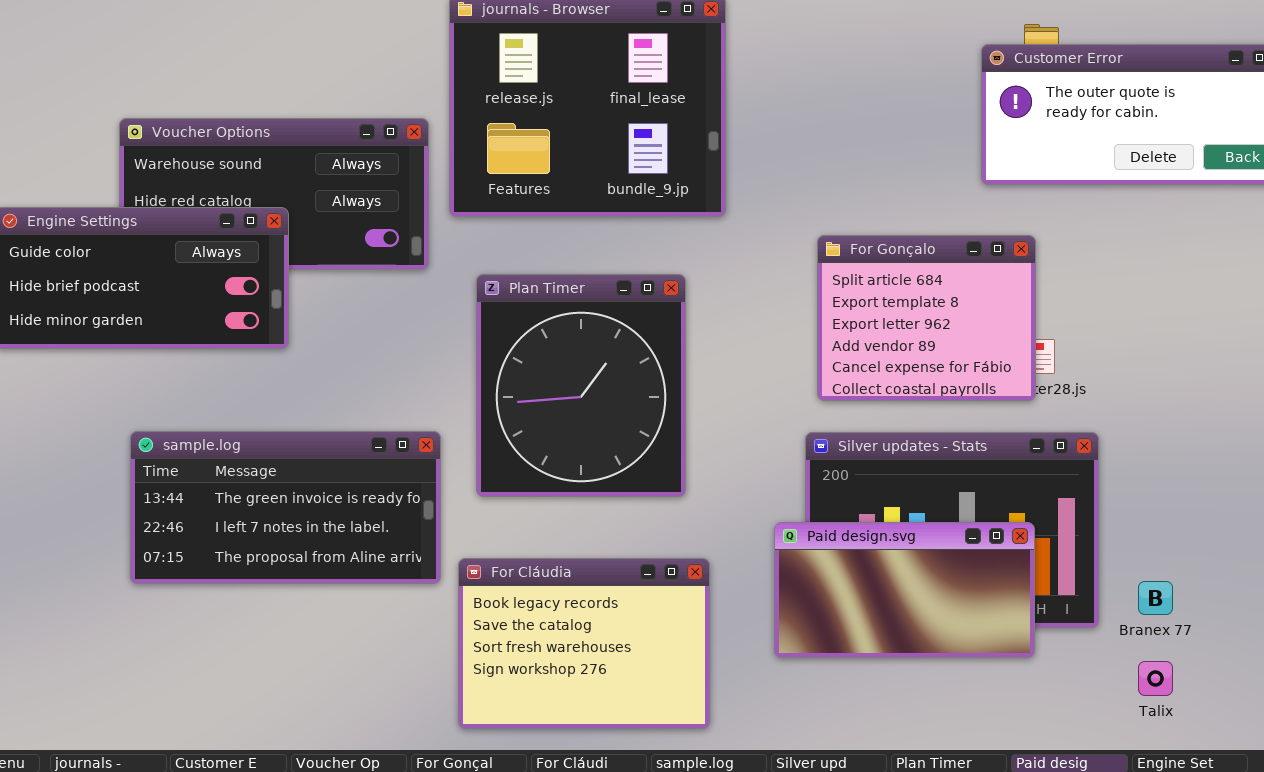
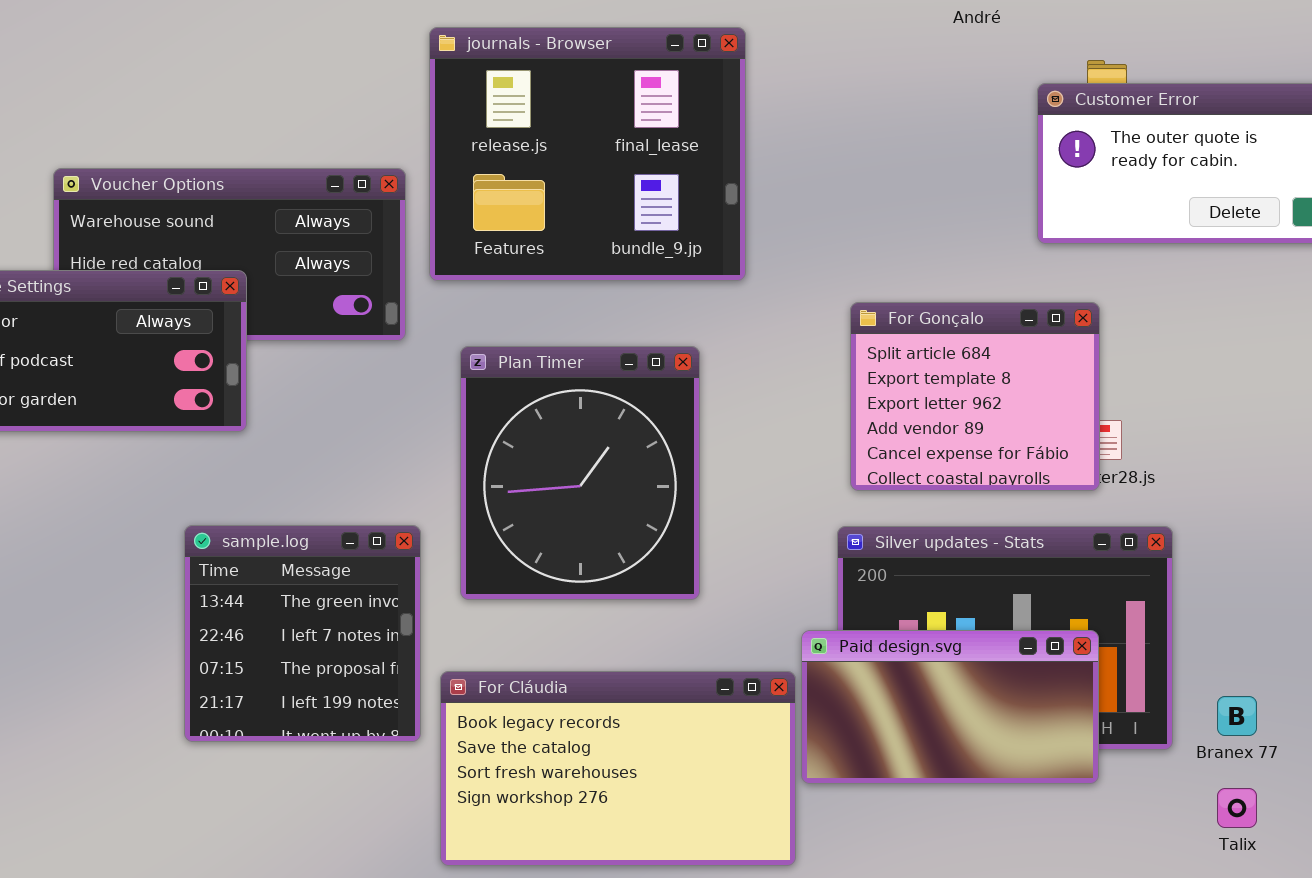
sample.log: [130,431,441,584] -> [184,525,421,742], resized
For Cláudia: [458,558,710,729] -> [440,671,796,866], resized

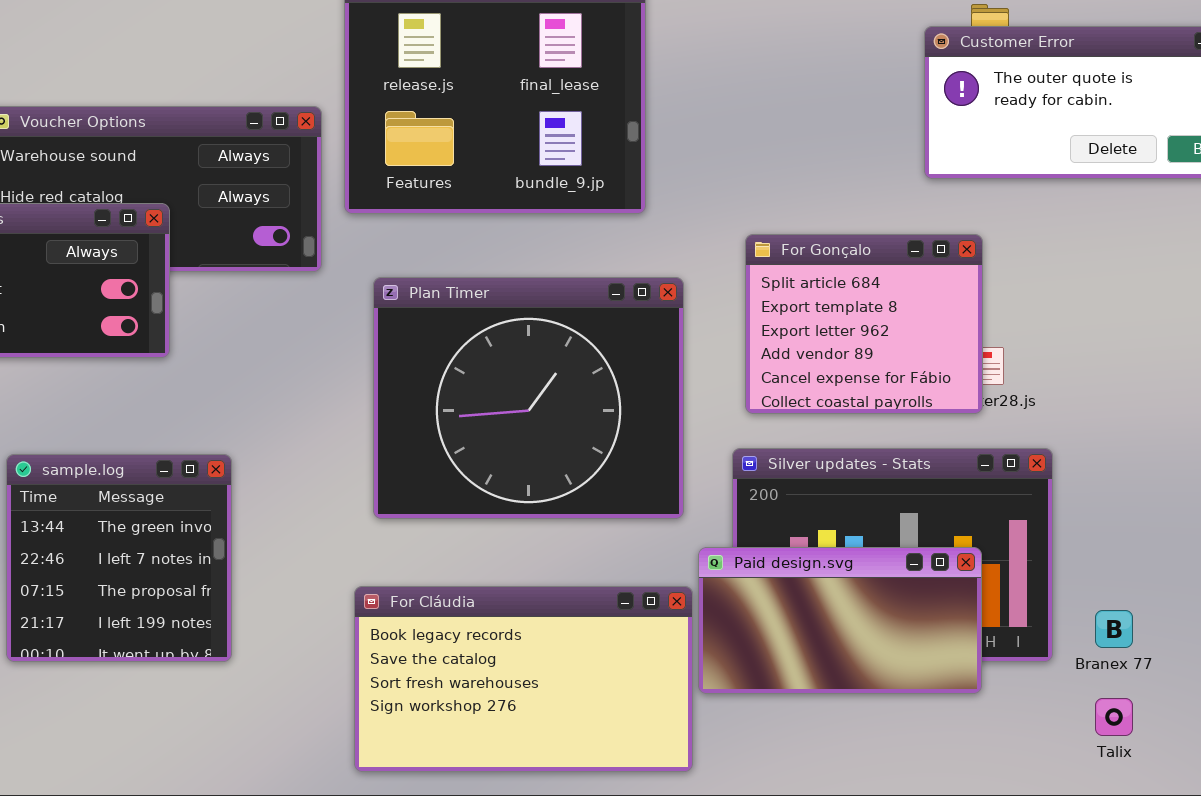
Plan Timer: [460,346,700,600] -> [373,277,684,519], resized
sample.log: [184,525,421,742] -> [6,454,232,662], moved

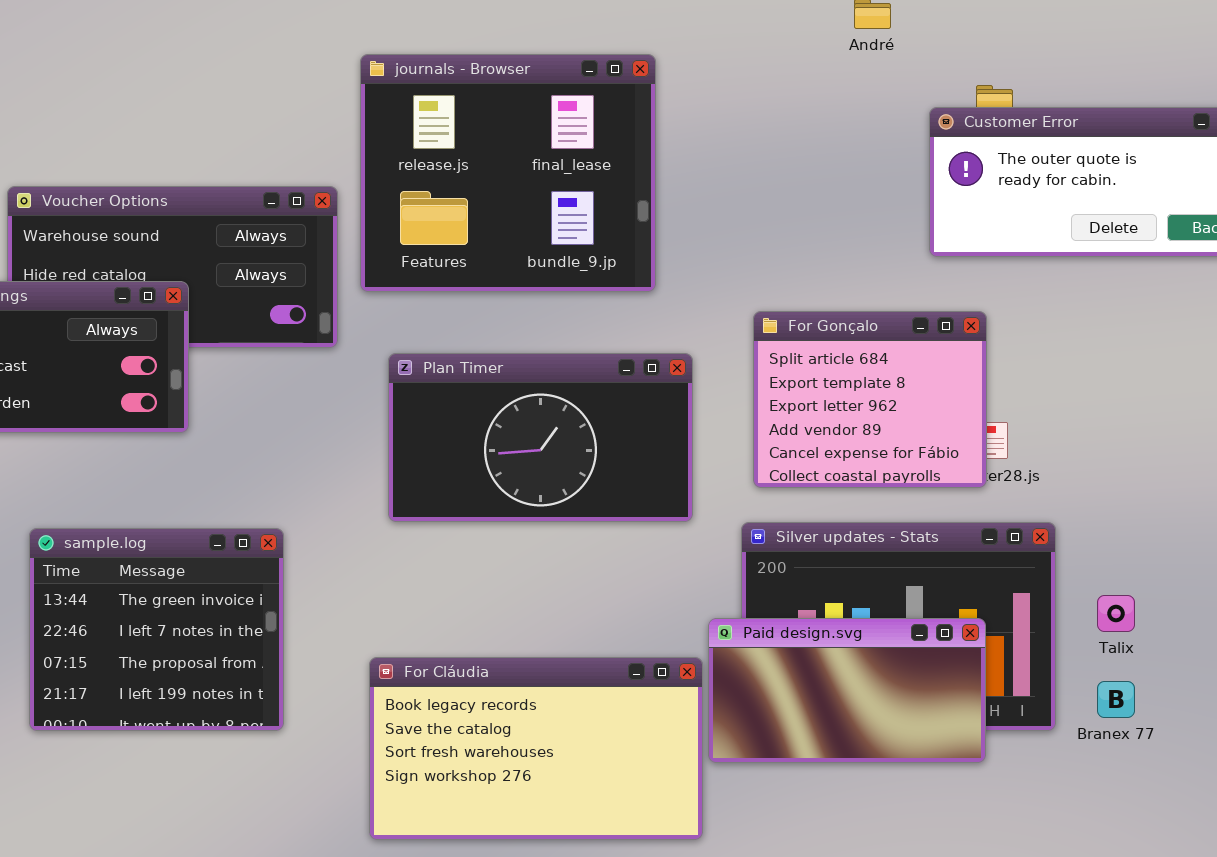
Plan Timer: [373,277,684,519] -> [388,353,693,522], resized
sample.log: [6,454,232,662] -> [29,528,284,731], resized
Talix: [1095,698,1133,736] -> [1097,595,1135,632], moved

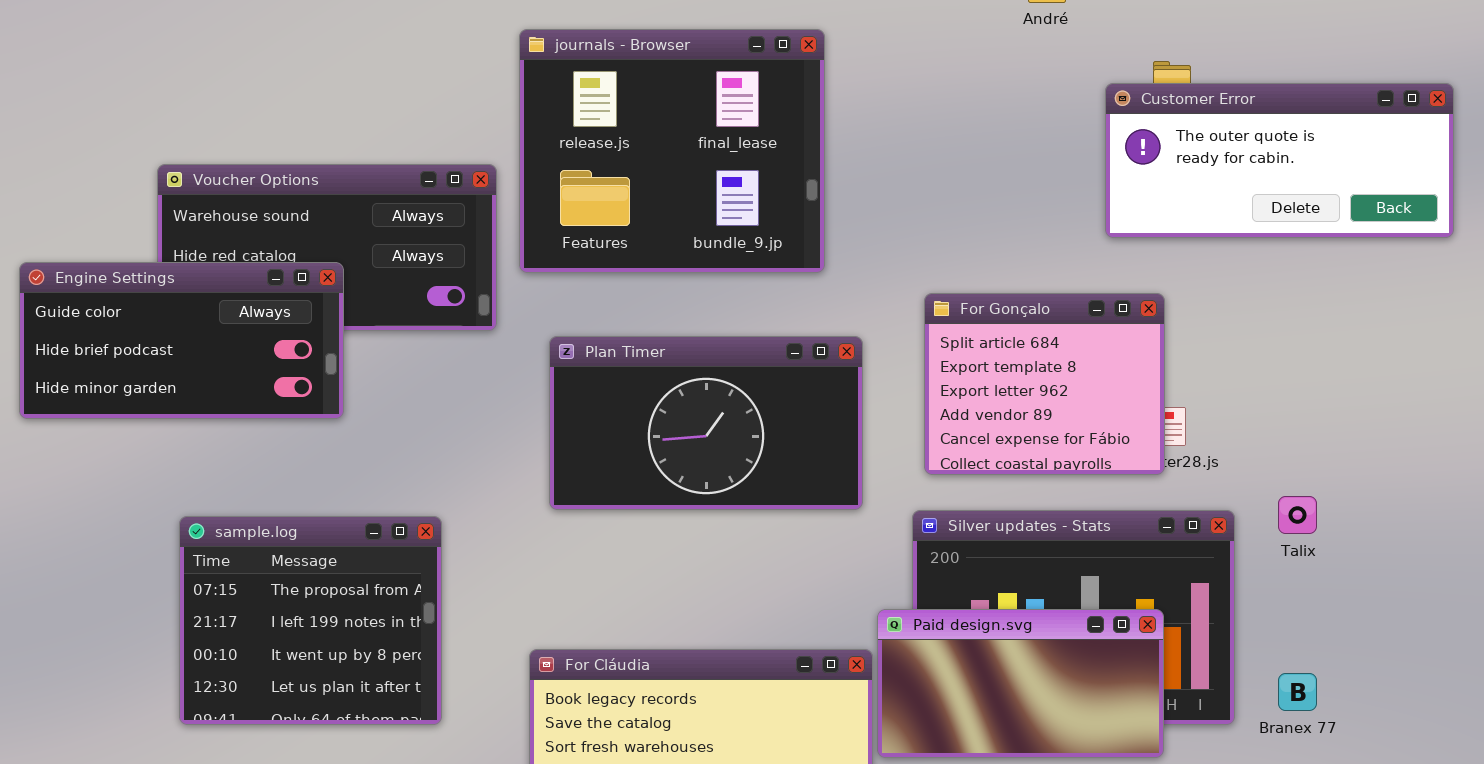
sample.log: [29,528,284,731] -> [179,516,442,725], scrolled down 2 rows
Talix: [1097,595,1135,632] -> [1278,496,1317,534], moved

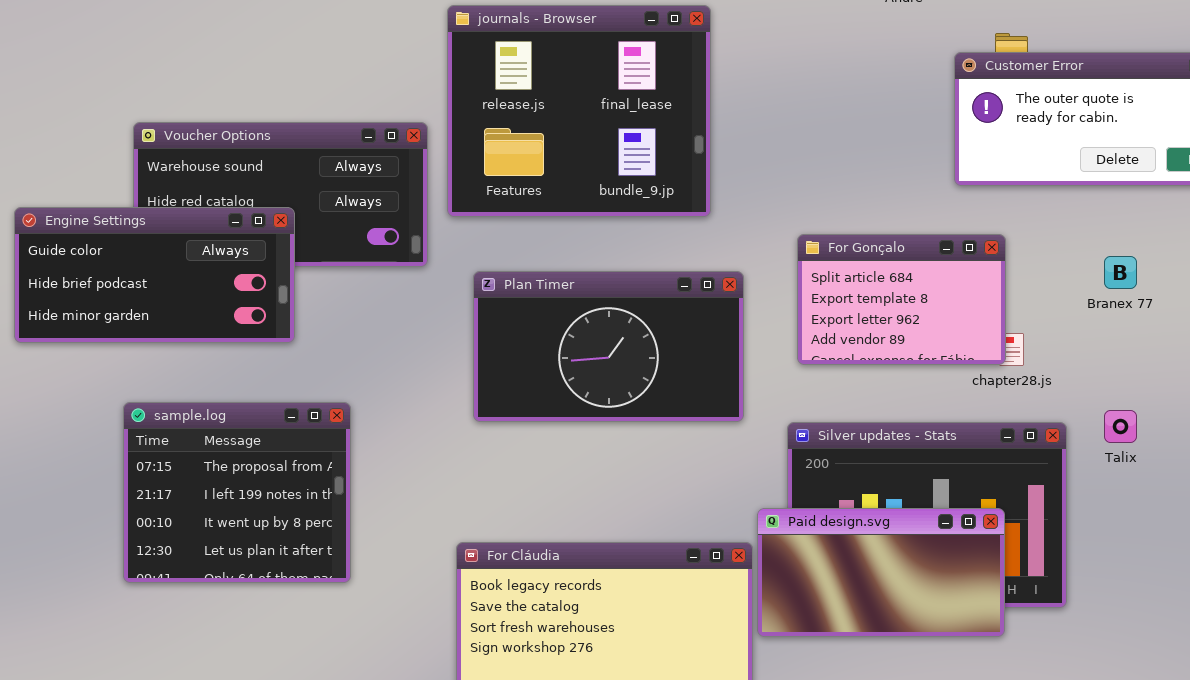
For Gonçalo: [924,293,1165,475] -> [797,234,1006,365], resized
sample.log: [179,516,442,725] -> [123,402,351,583], moved
Branex 77: [1278,673,1317,711] -> [1104,256,1137,289], moved

